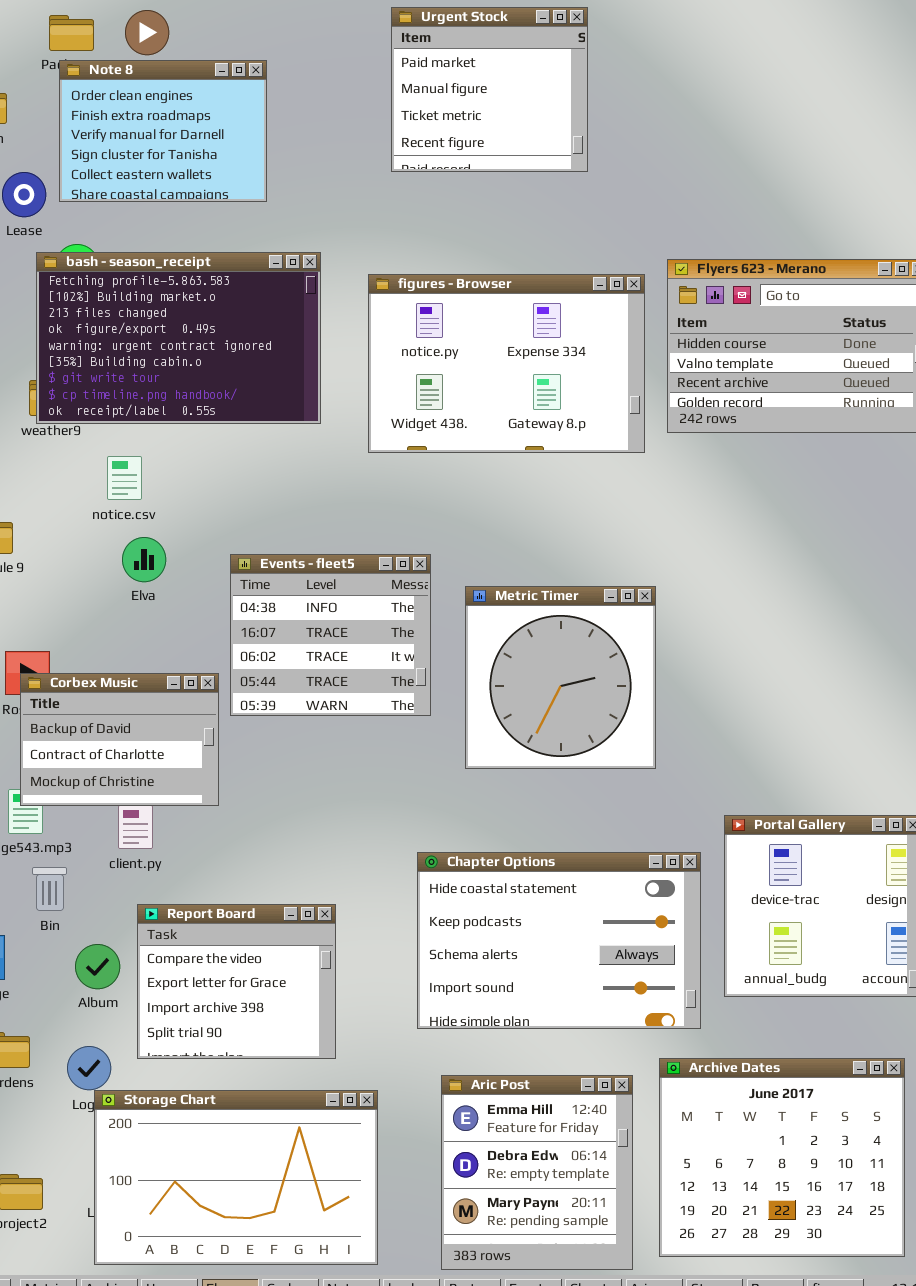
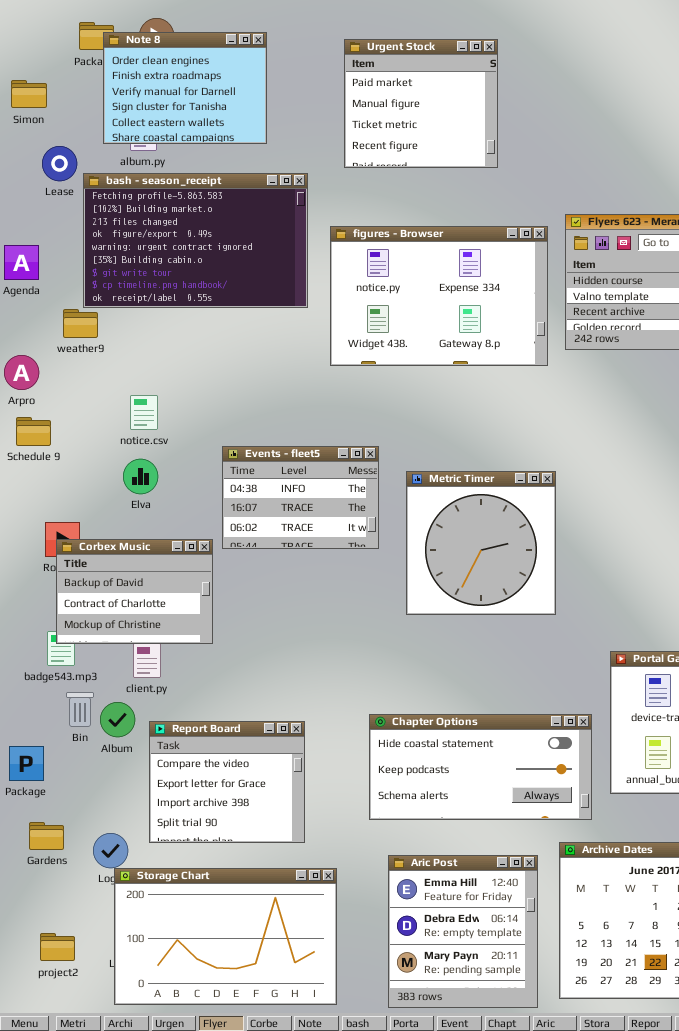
Urgent Stock: [391,7,588,172] -> [344,39,498,168], moved
Note 8: [59,60,267,202] -> [103,32,267,144], moved
bash - season_receipt: [36,252,321,424] -> [83,173,308,308], moved
notice.csv: [107,456,142,500] -> [130,395,158,430], moved
Elva: [122,537,166,582] -> [123,459,158,494], moved
Events - fleet5: [230,554,431,716] -> [222,446,379,549], resized
Chapter Options: [417,852,701,1029] -> [369,714,592,820], resized
Album: [75,944,120,989] -> [100,702,135,737], moved

